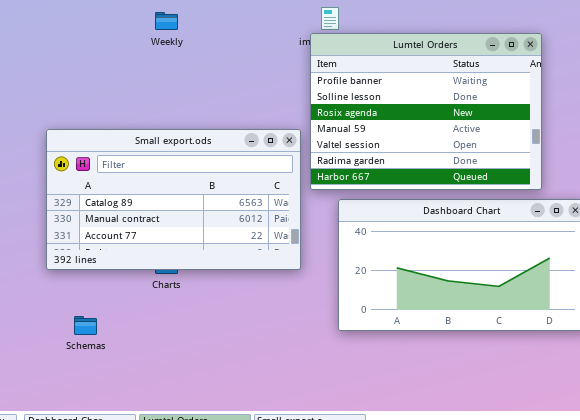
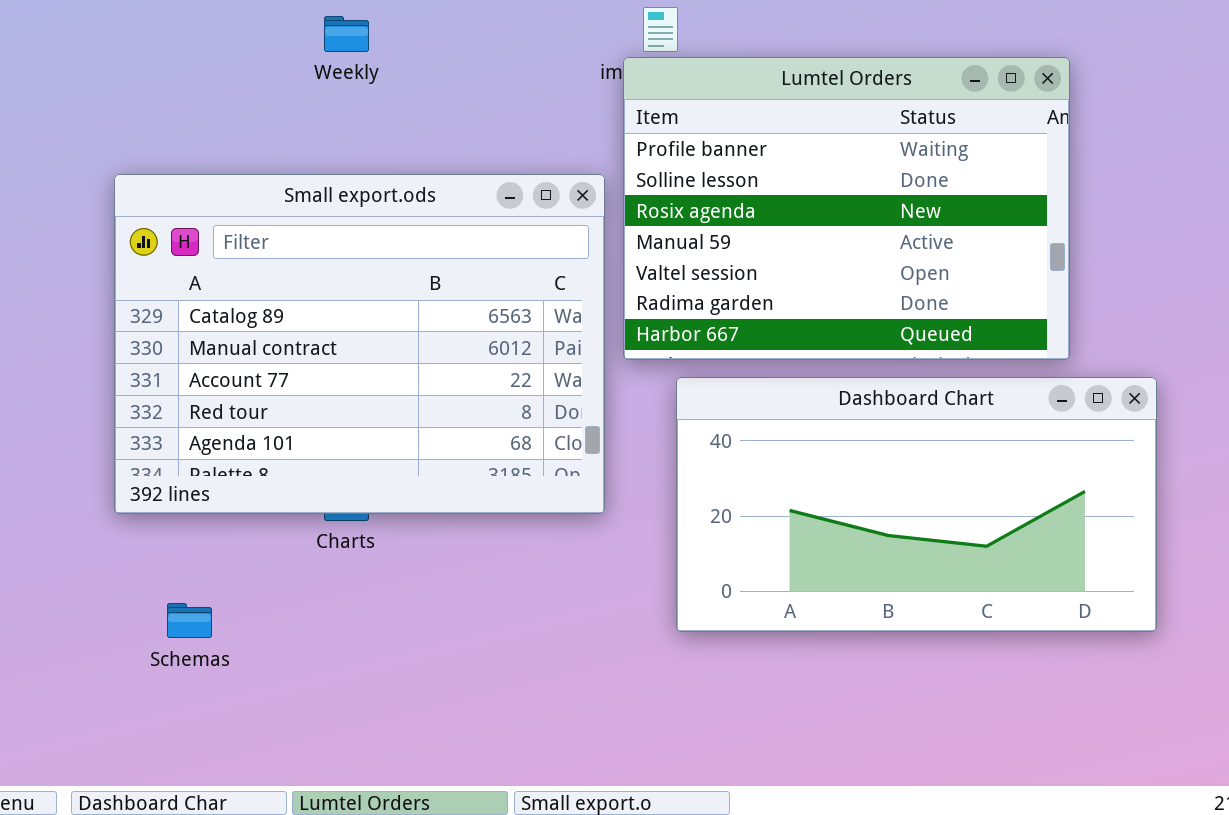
Small export.ods: [46,129,301,270] -> [114,174,605,514], resized

